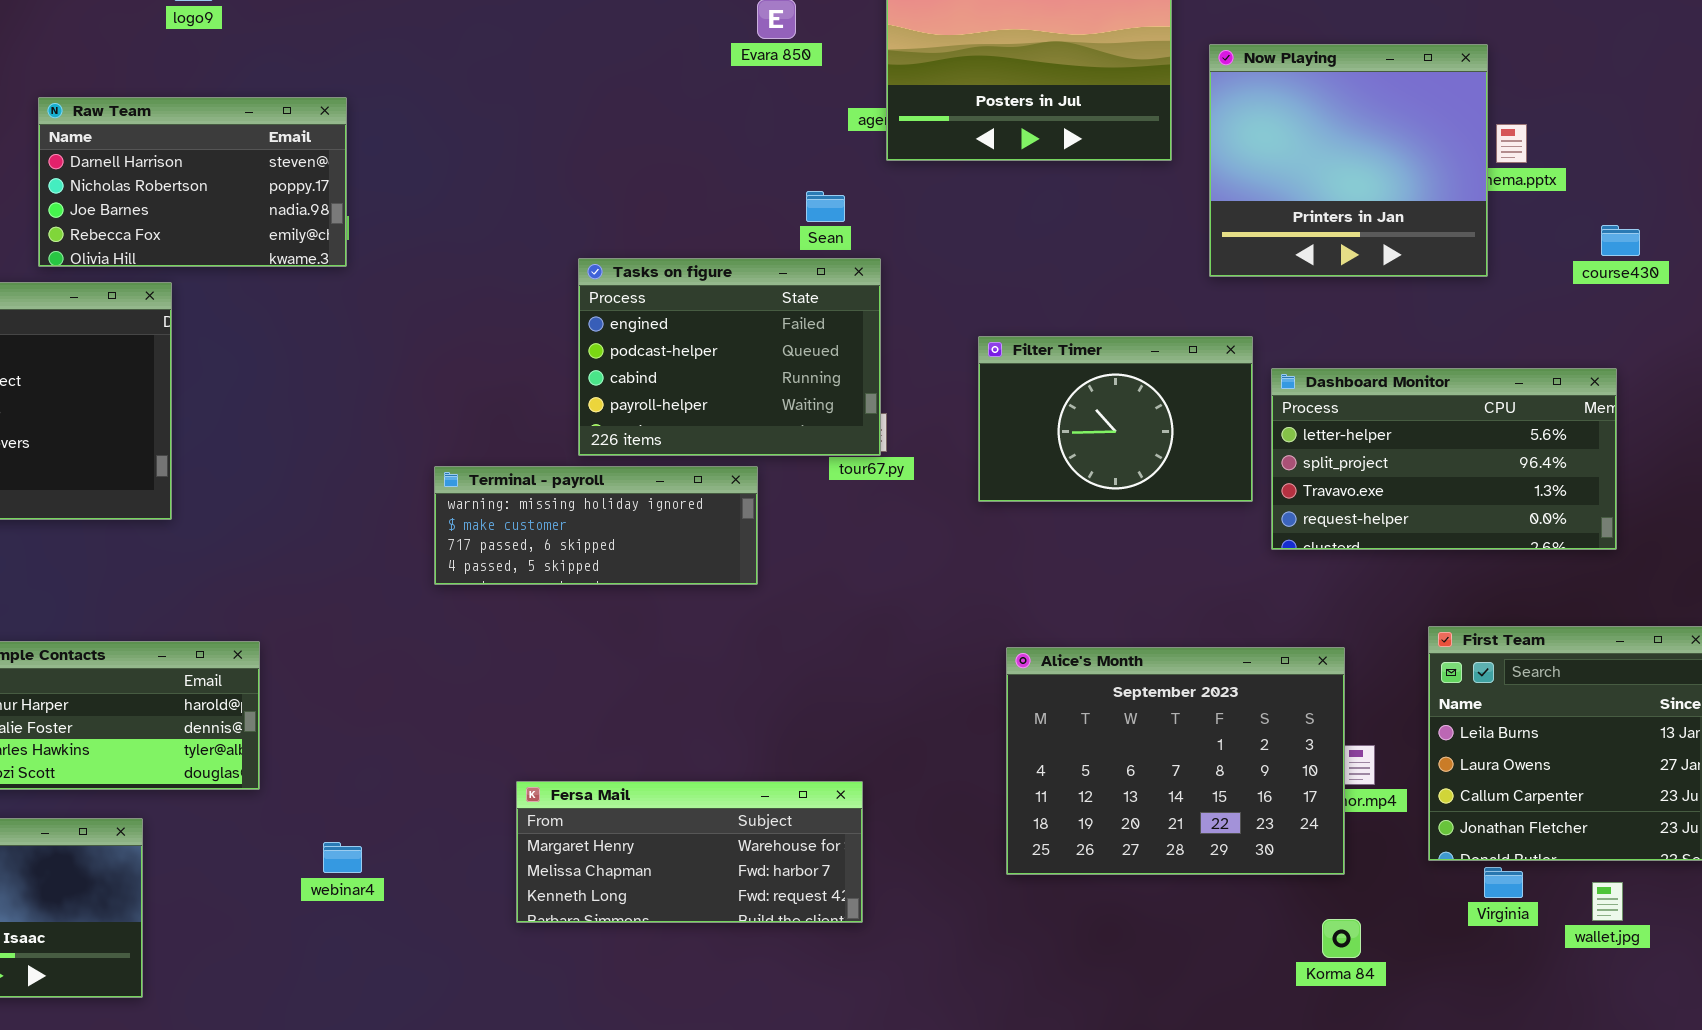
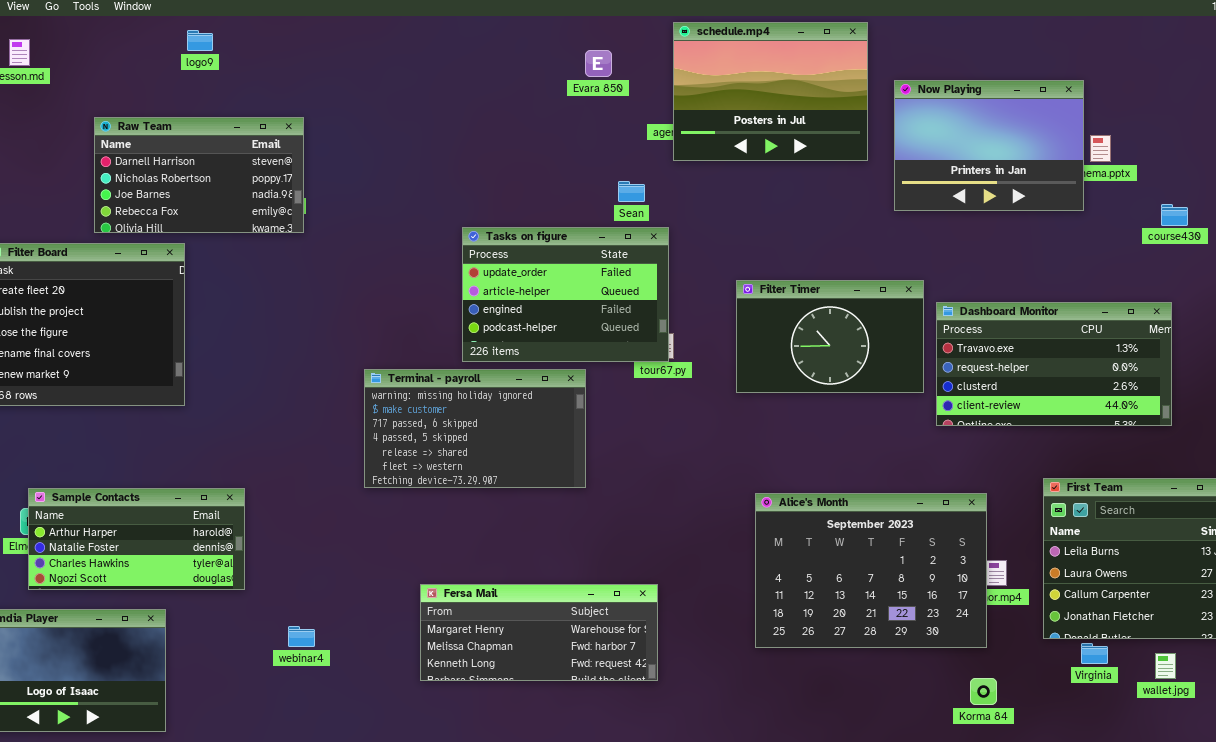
Now Playing: [1209,44,1488,277] -> [894,80,1084,211], resized
Tasks on figure: [578,258,881,456] -> [462,227,669,362], scrolled up 2 rows
Dashboard Monitor: [1271,368,1617,550] -> [936,302,1172,426], scrolled down 2 rows
Terminal - payroll: [434,466,758,585] -> [364,369,586,488], resized

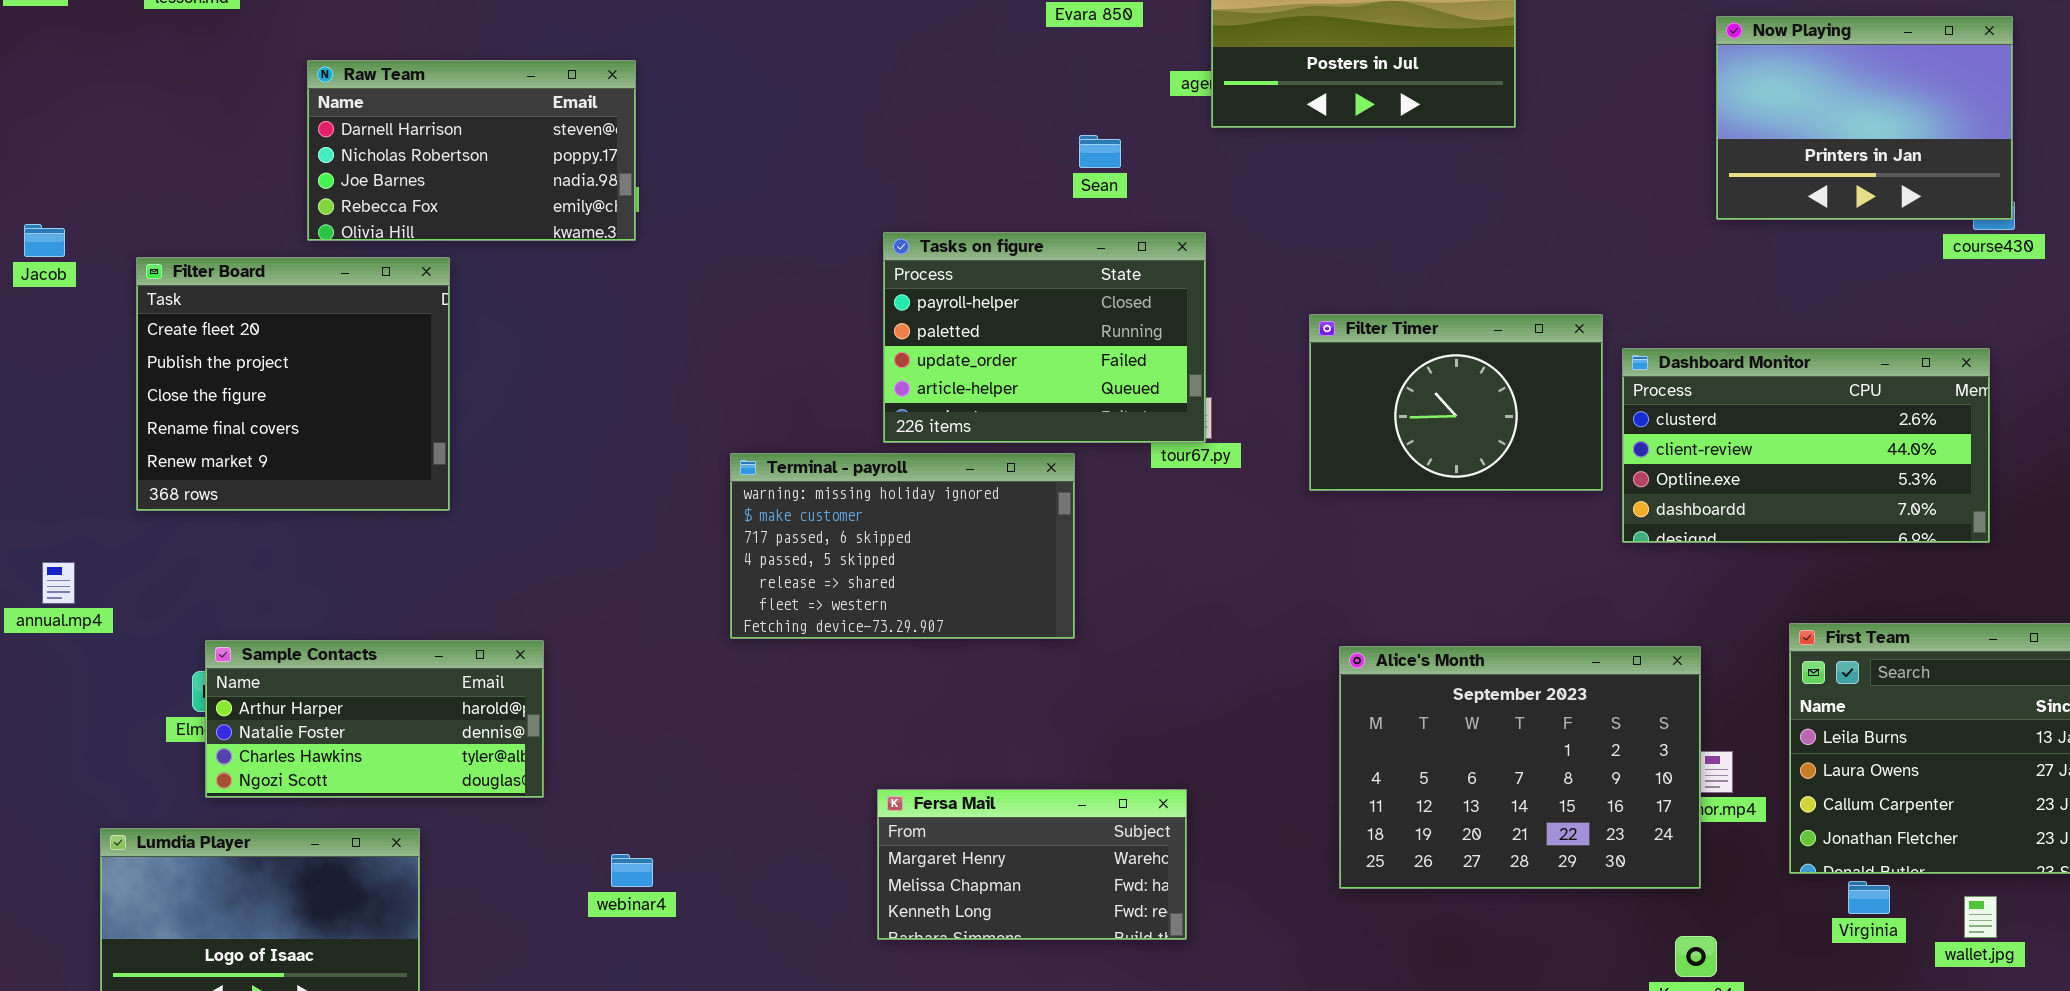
Now Playing: [894,80,1084,211] -> [1716,16,2013,220], moved
Sean: [618,181,645,202] -> [1079,135,1121,168], moved
Tasks on figure: [462,227,669,362] -> [883,232,1206,443], scrolled up 2 rows
Dashboard Monitor: [936,302,1172,426] -> [1622,348,1990,543], scrolled down 2 rows
Fersa Mail: [420,584,658,681] -> [877,789,1187,940], resized

